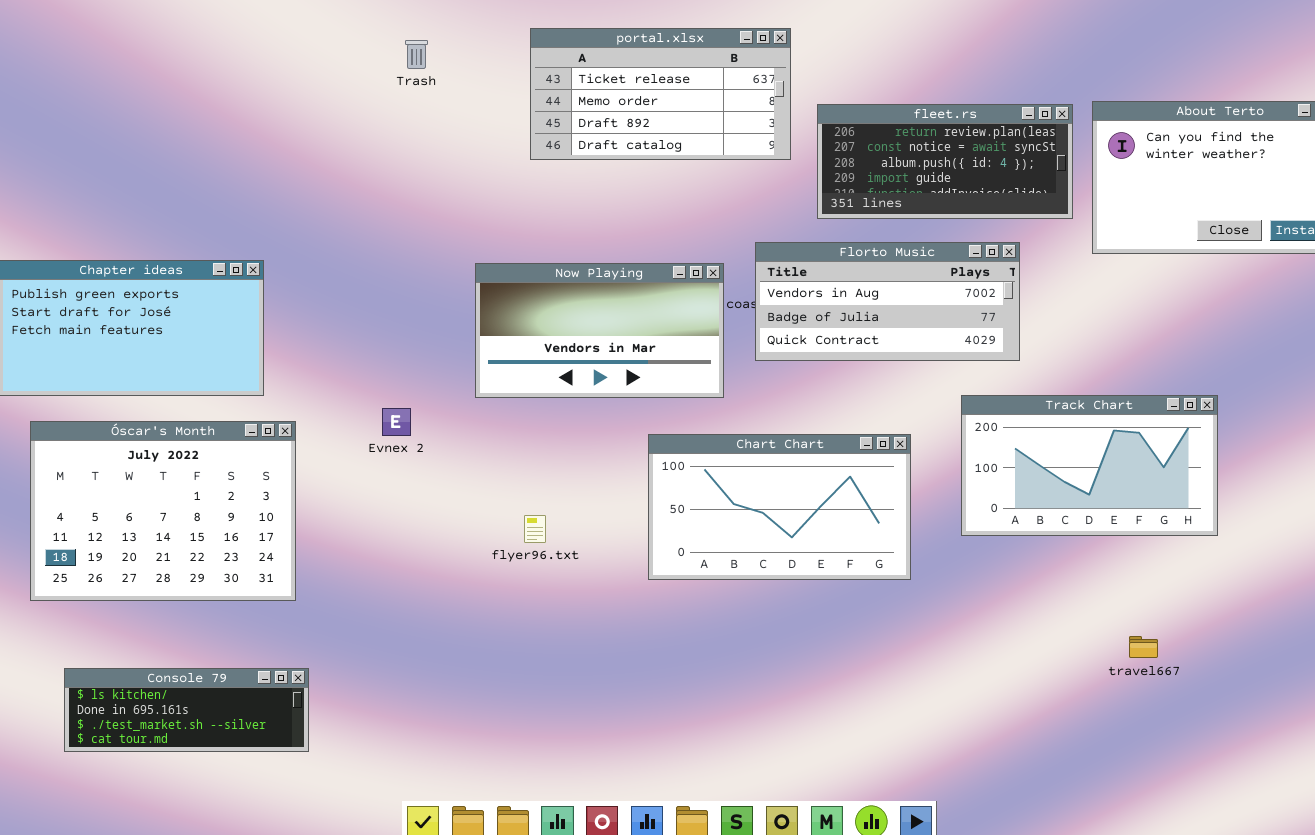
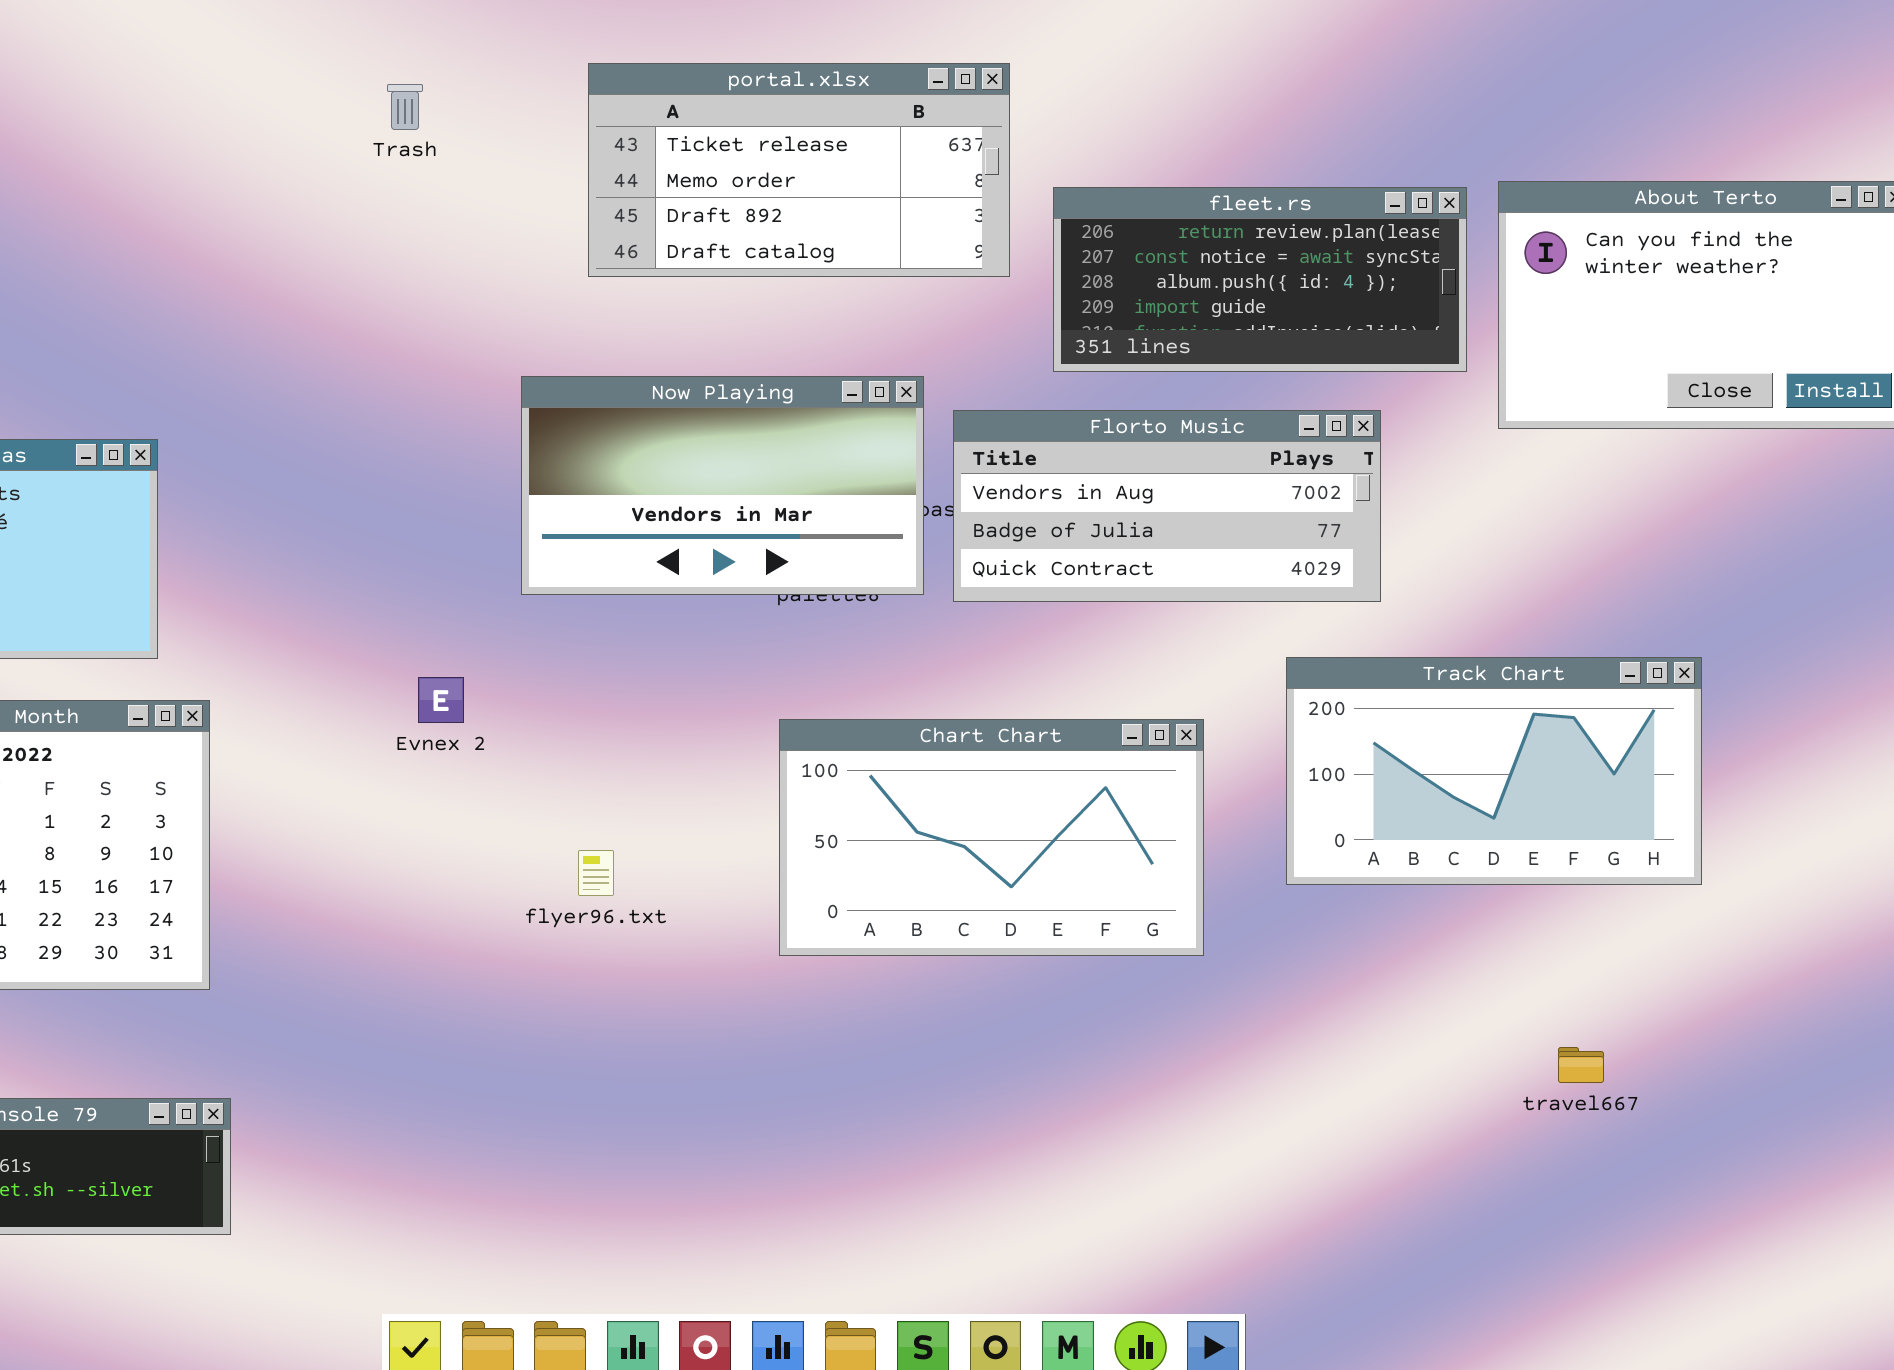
Now Playing: [475,263,724,398] -> [521,376,924,595], moved
Evnex 2: [382,408,411,436] -> [418,677,464,723], moved

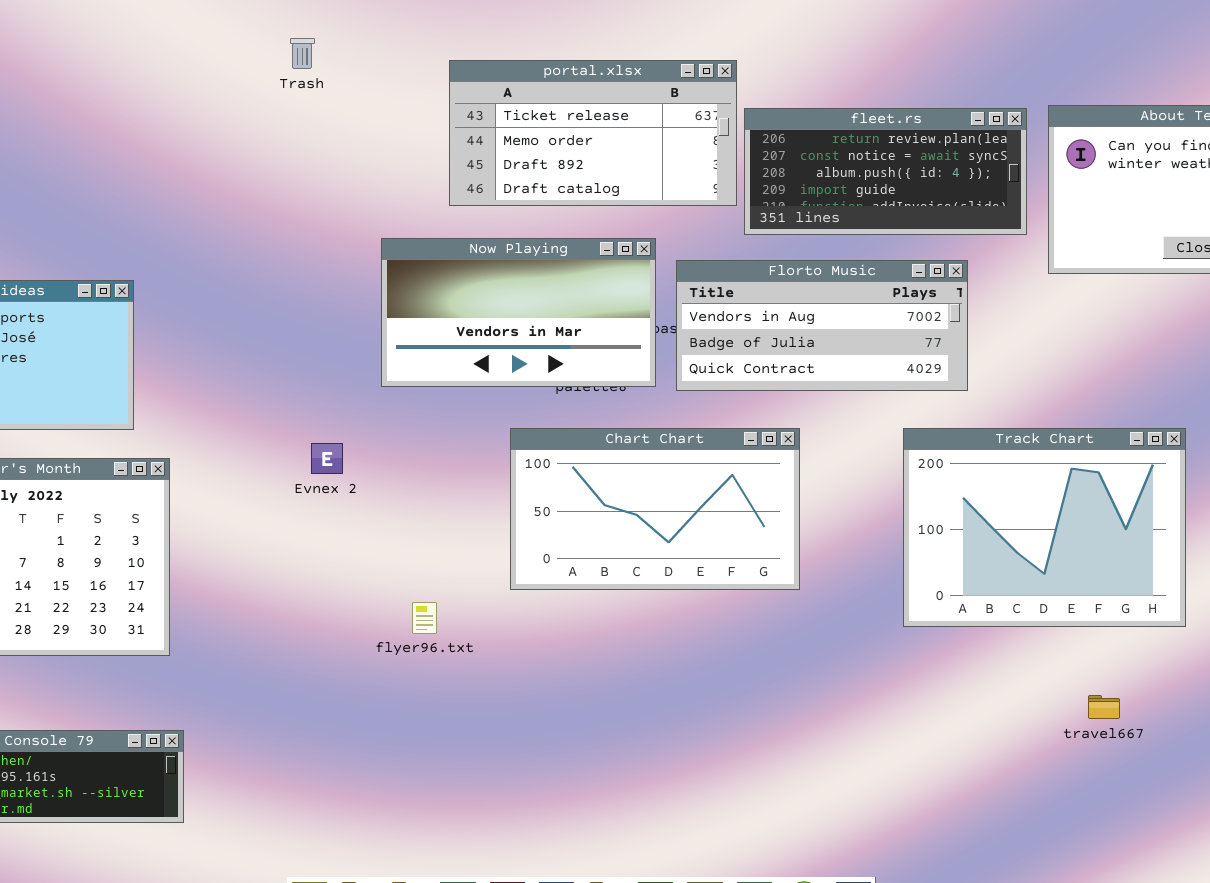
portal.xlsx: [588,63,1010,277] -> [449,60,737,206], moved
Track Chart: [1286,657,1702,885] -> [903,428,1186,627], resized
Chart Chart: [779,719,1204,956] -> [510,428,800,590], moved
flyer96.txt: [578,850,614,896] -> [412,602,437,634], moved

